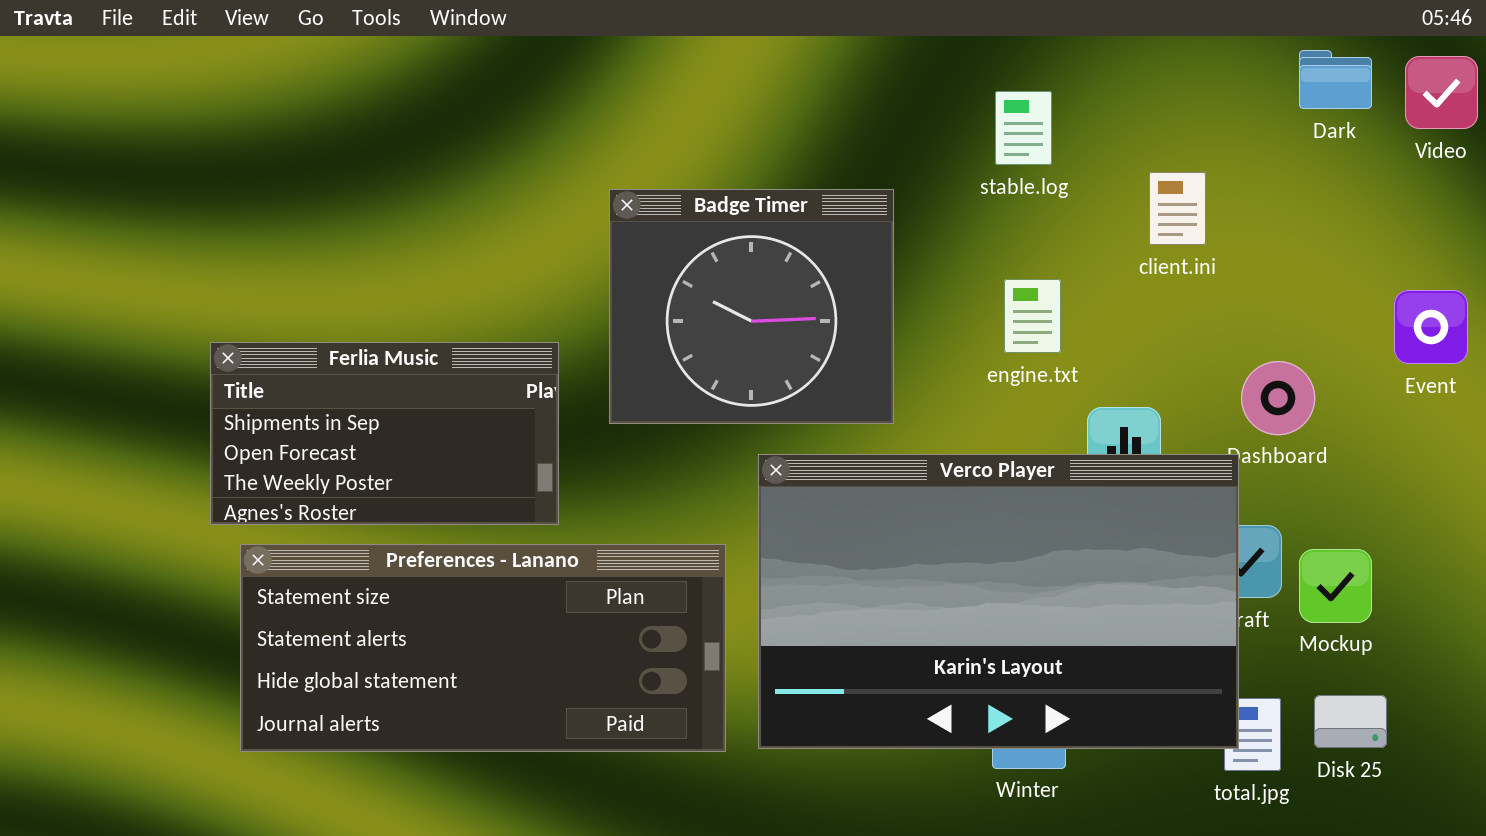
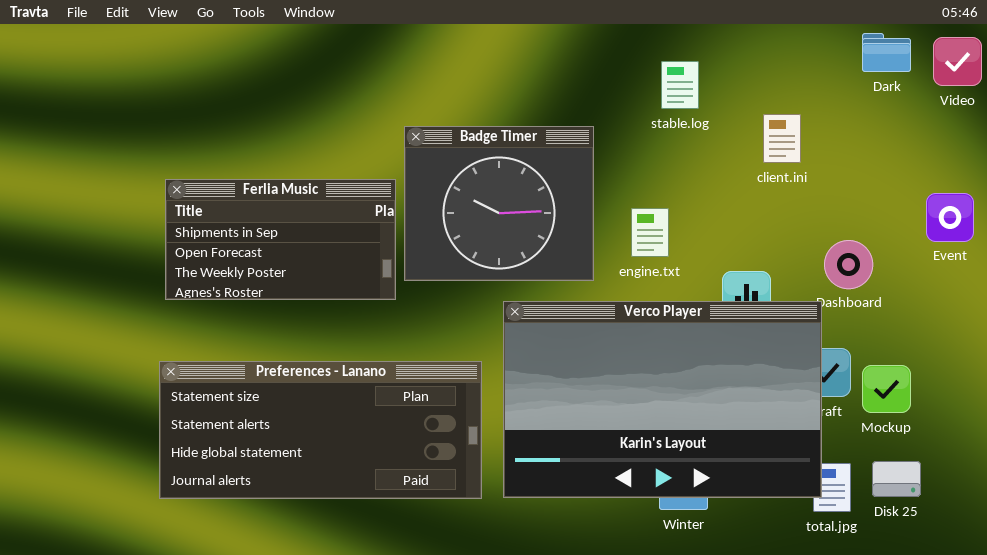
engine.txt: [1004,279,1061,353] -> [631,208,669,257], moved
Ferlia Music: [210,342,559,525] -> [165,179,396,300], moved

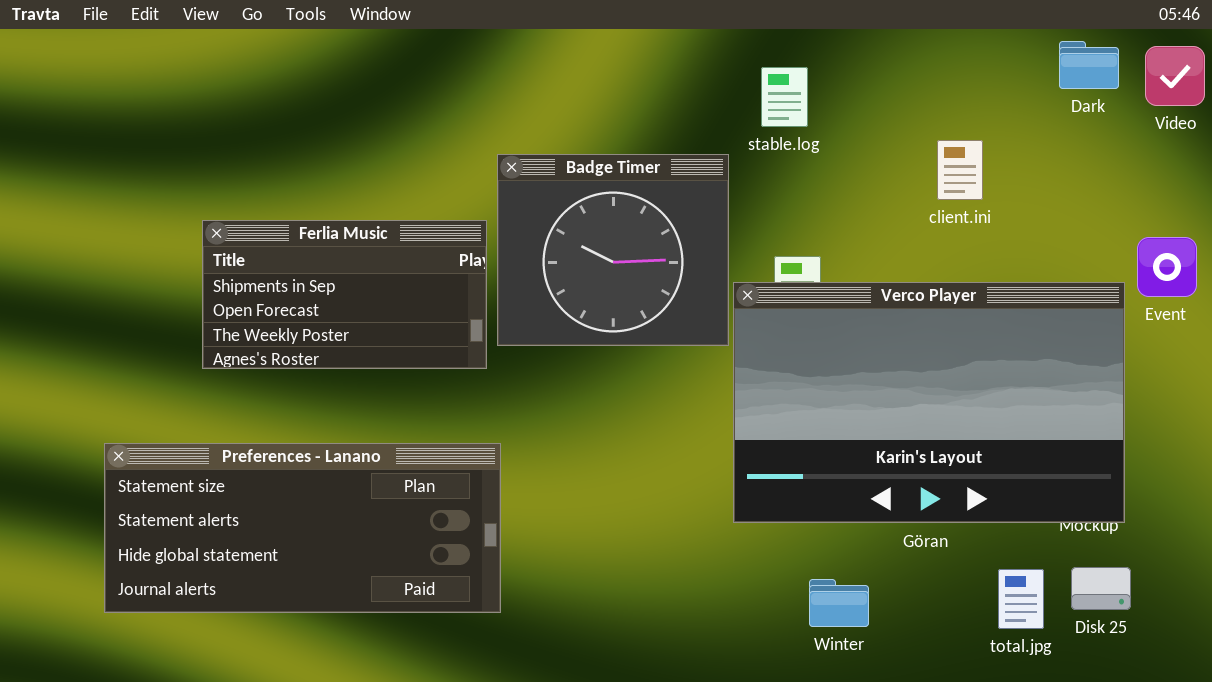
stable.log: [661,61,699,109] -> [761,67,808,127], moved
Verco Player: [503,301,822,498] -> [733,282,1125,523], moved
Preferences - Lanano: [159,361,482,499] -> [104,443,501,613], moved

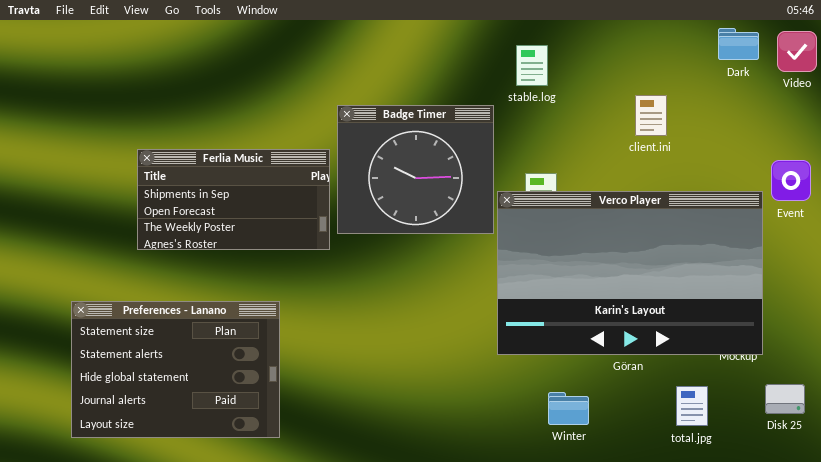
Preferences - Lanano: [104,443,501,613] -> [71,301,280,438], resized
Disk 25: [1071,567,1131,610] -> [765,384,805,414], moved

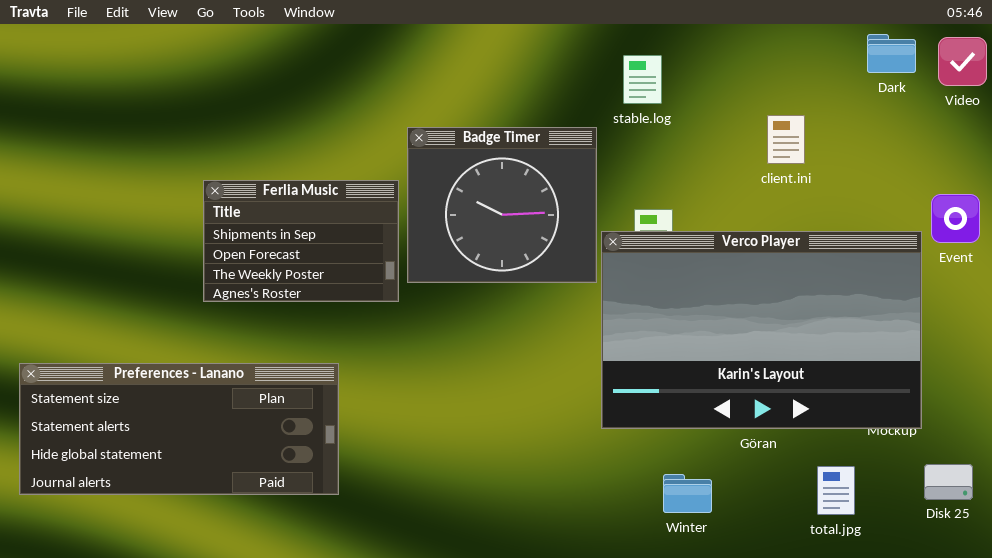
Ferlia Music: [137,149,330,250] -> [203,180,399,302], resized
Preferences - Lanano: [71,301,280,438] -> [19,363,339,495], resized

